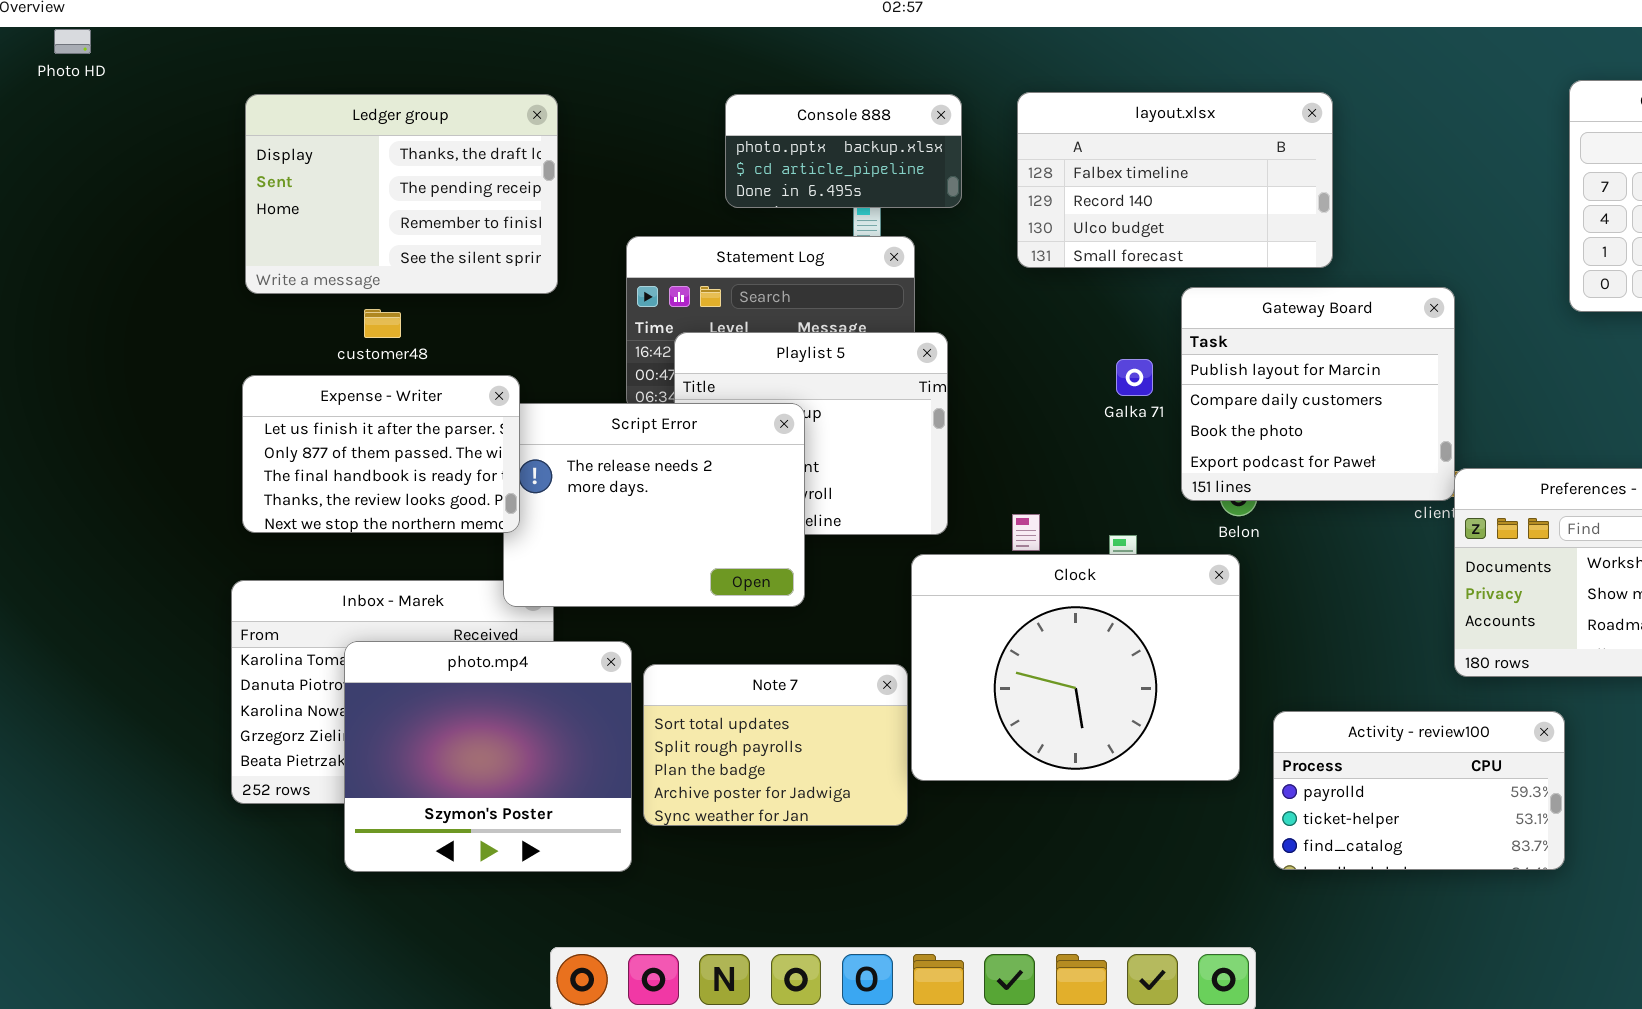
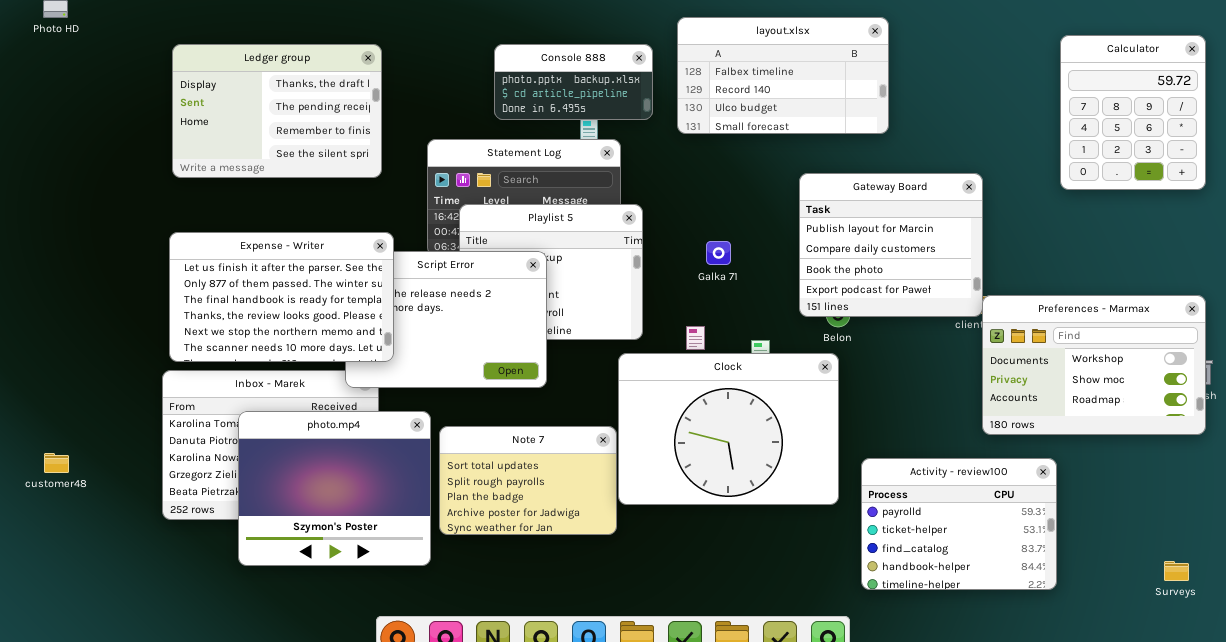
layout.xlsx: [1017,92,1333,268] -> [677,17,889,134], moved
customer48: [364,309,401,338] -> [44,453,69,473], moved
Galka 71: [1116,359,1153,396] -> [706,241,731,265], moved
Expense - Writer: [242,375,520,533] -> [169,232,394,362], resized
Activity - review100: [1273,711,1565,870] -> [861,458,1057,590], resized

